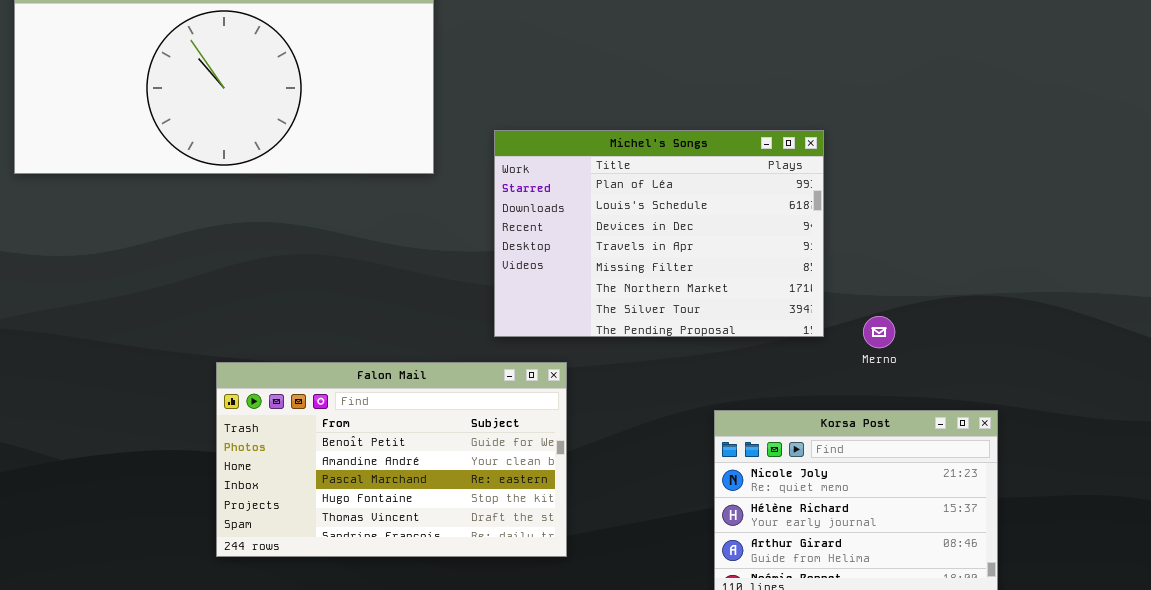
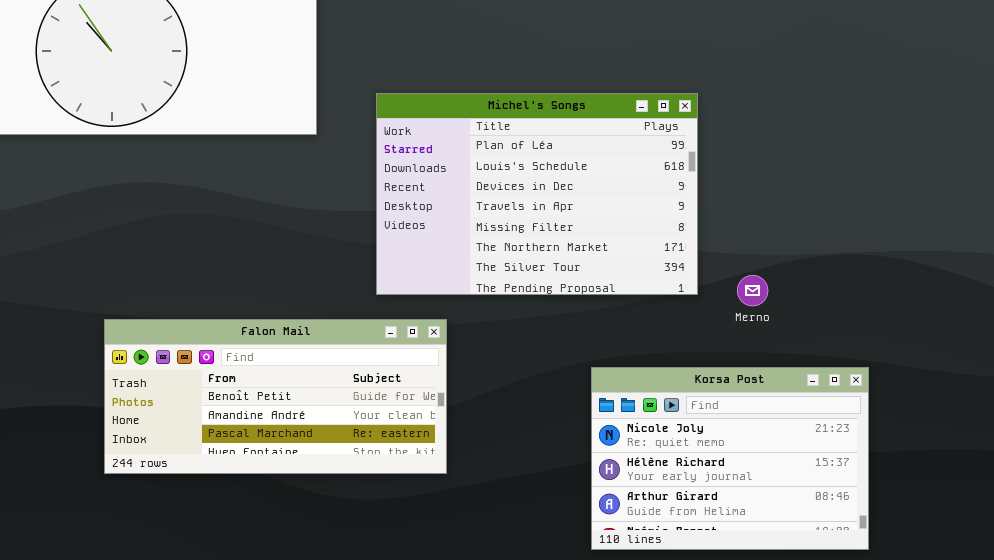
Falon Mail: [216,362,567,557] -> [104,319,447,474], resized

